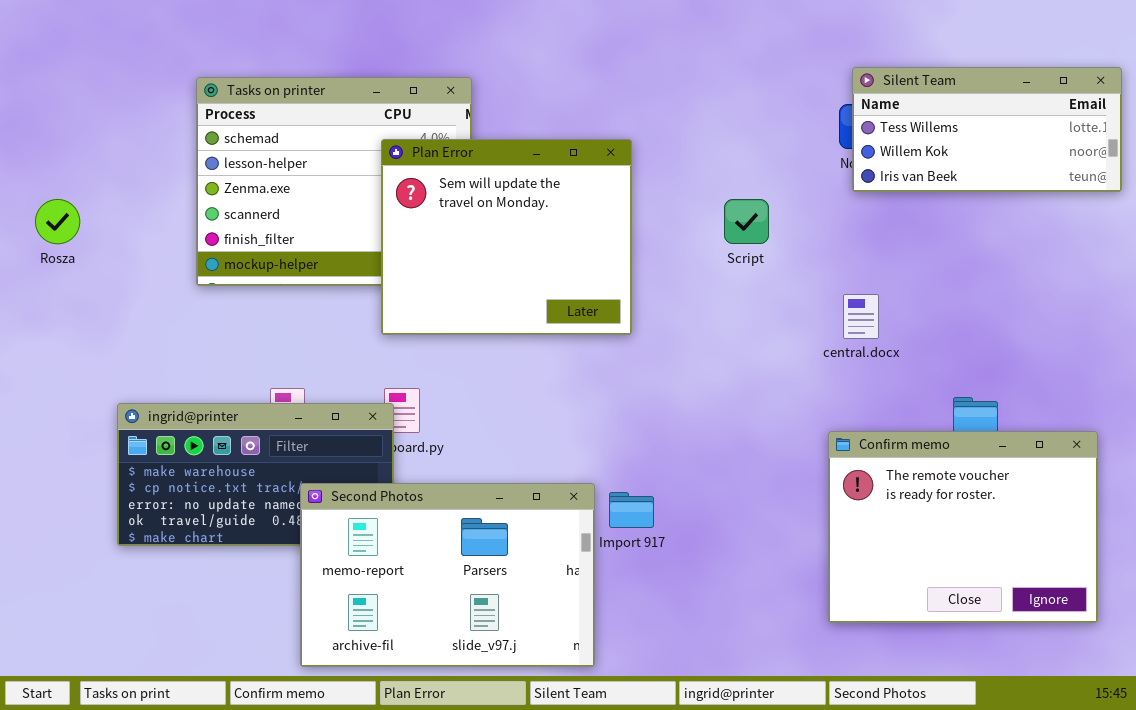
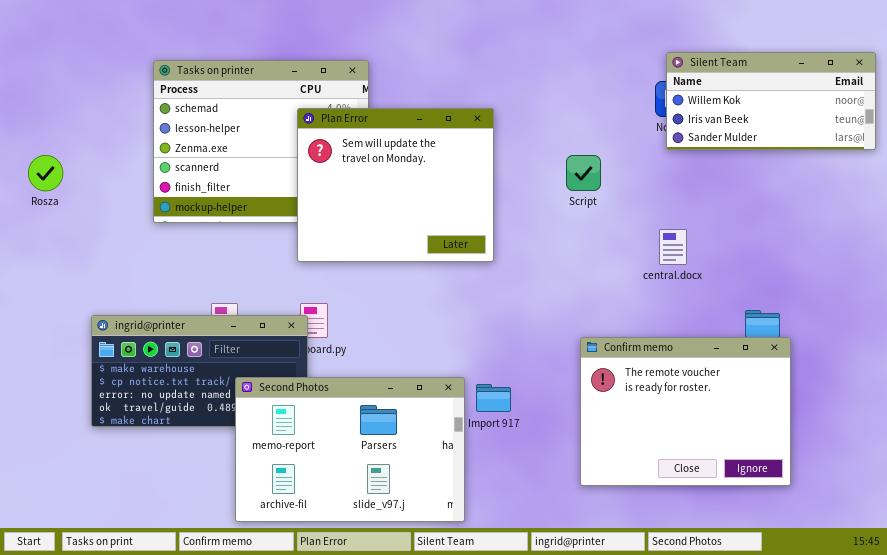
Silent Team: [852,67,1122,192] -> [666,52,876,150], scrolled down 1 row
Confirm memo: [828,431,1098,623] -> [580,337,791,486], moved

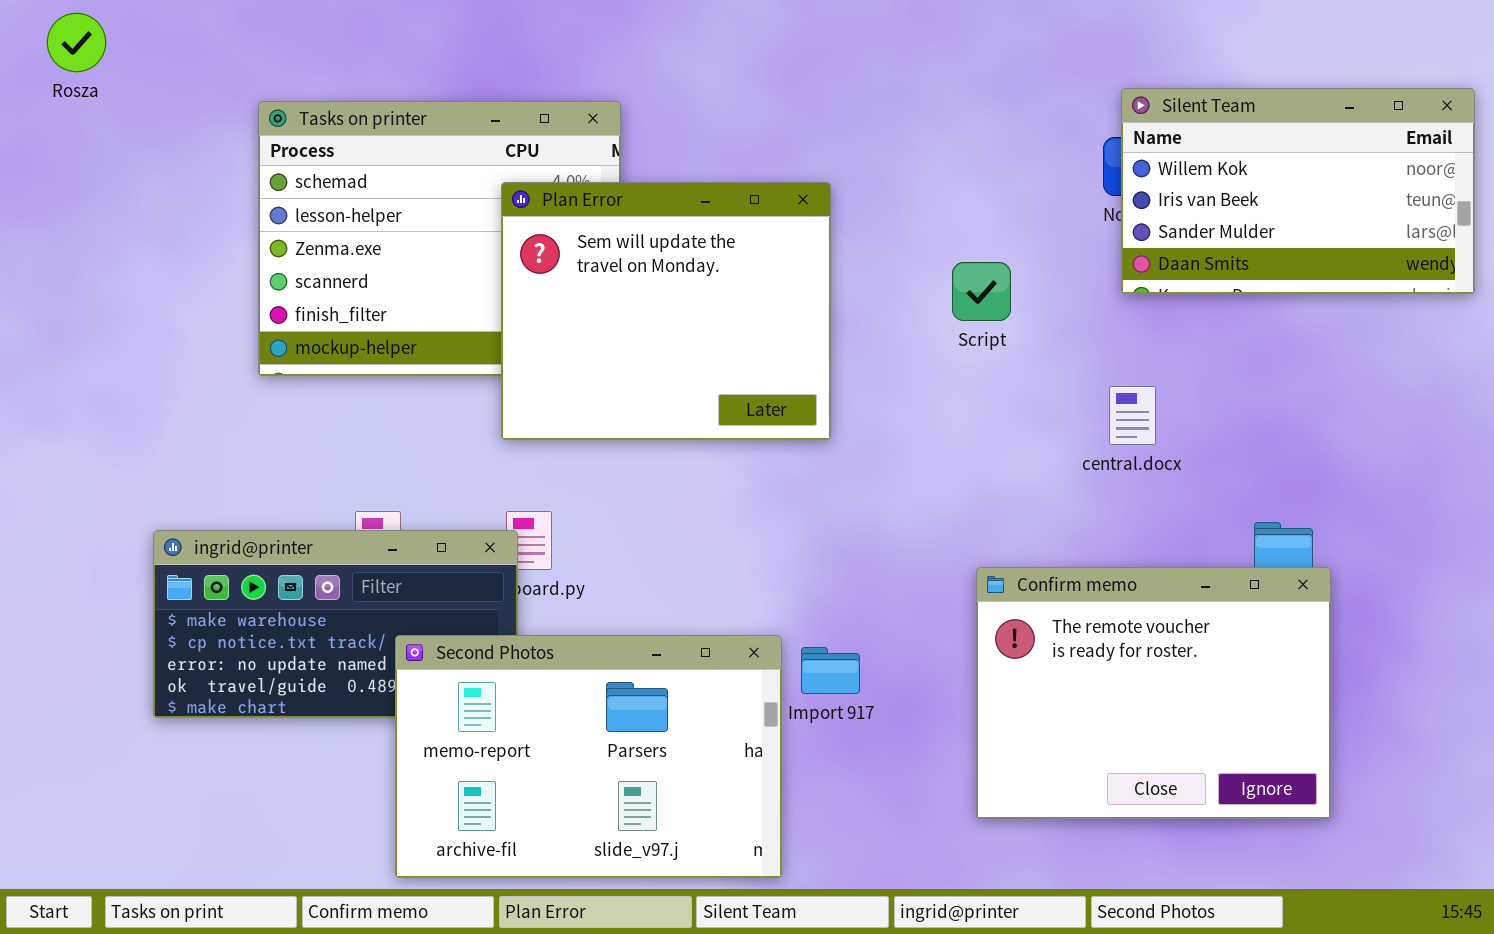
Silent Team: [666,52,876,150] -> [1121,88,1475,294], resized
Rosza: [28,155,63,191] -> [47,13,106,72], moved

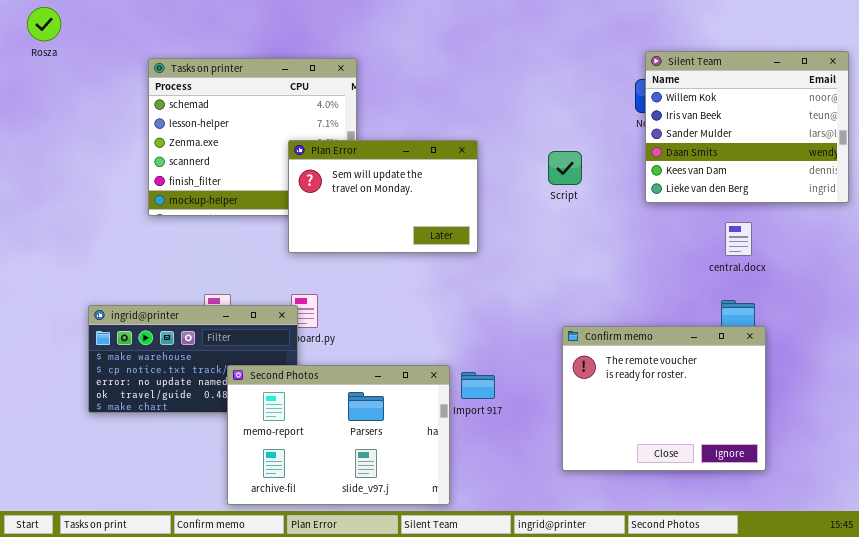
Silent Team: [1121,88,1475,294] -> [645,51,849,203], resized
Plan Error: [501,182,831,440] -> [288,140,478,253], resized
central.docx: [1109,386,1156,445] -> [725,222,752,256], moved

